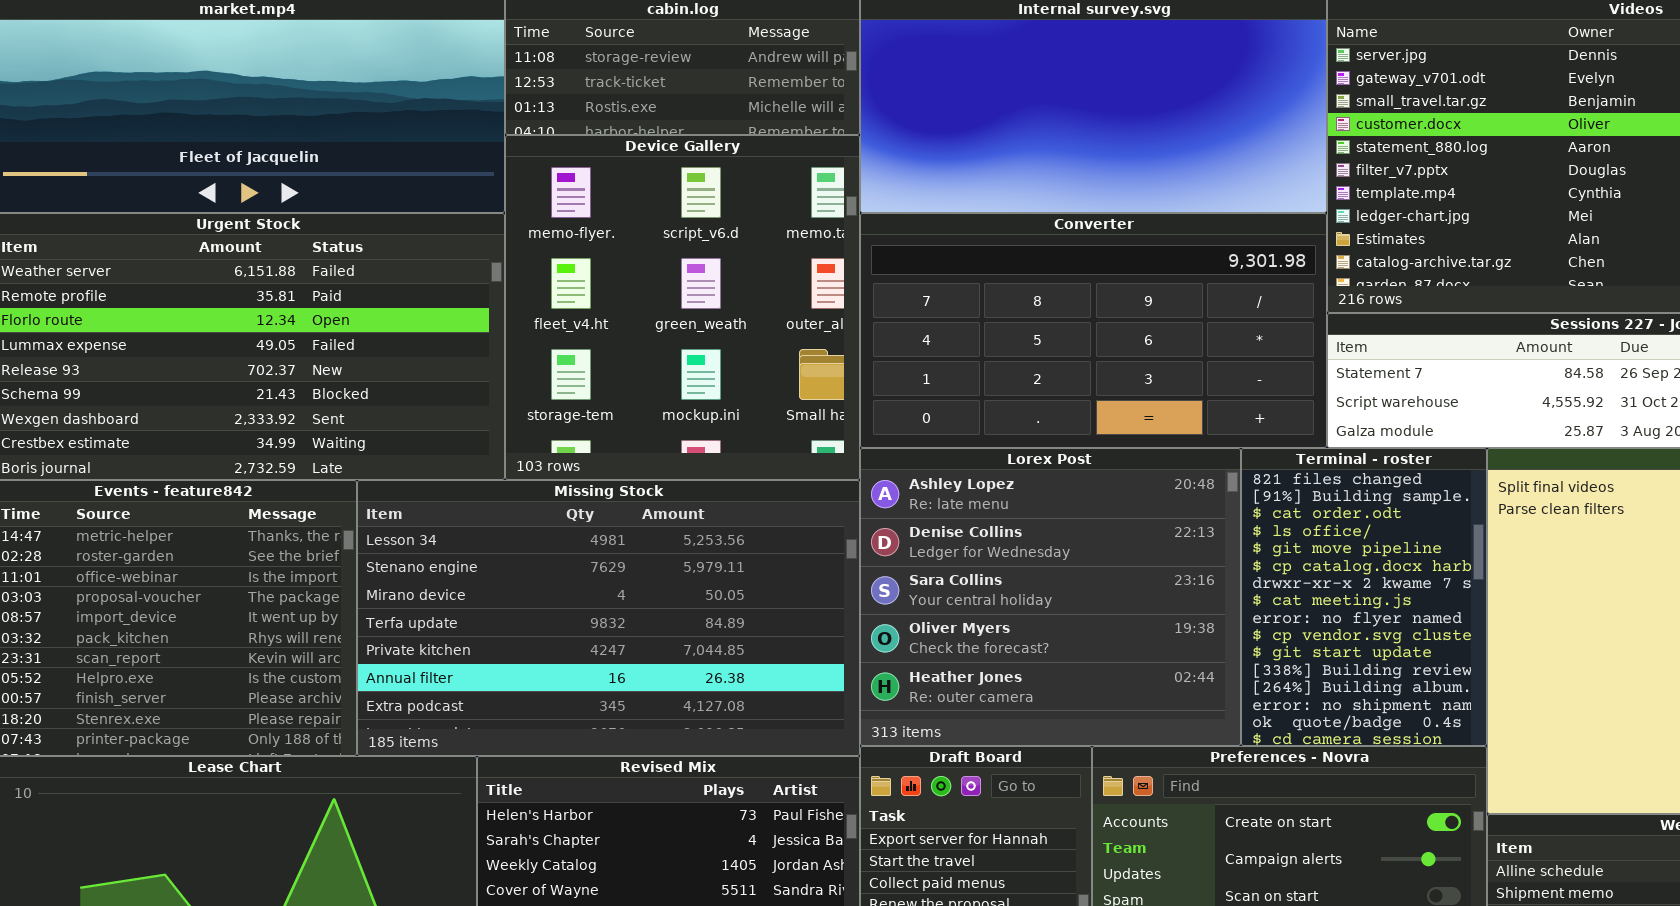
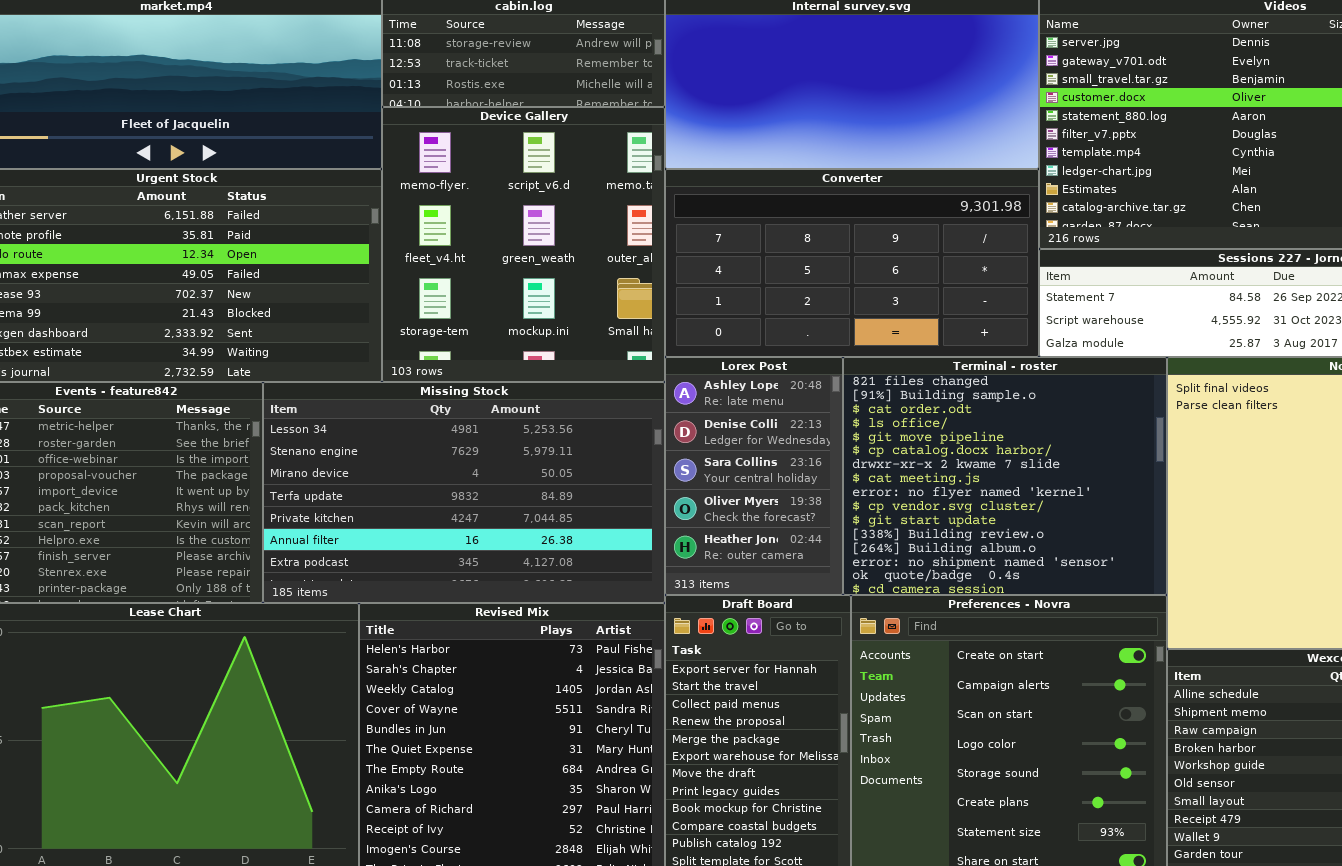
Lorex Post: [860,448,1241,746] -> [665,357,843,595], resized
Terminal - roster: [1241,448,1487,746] -> [843,357,1167,595], resized

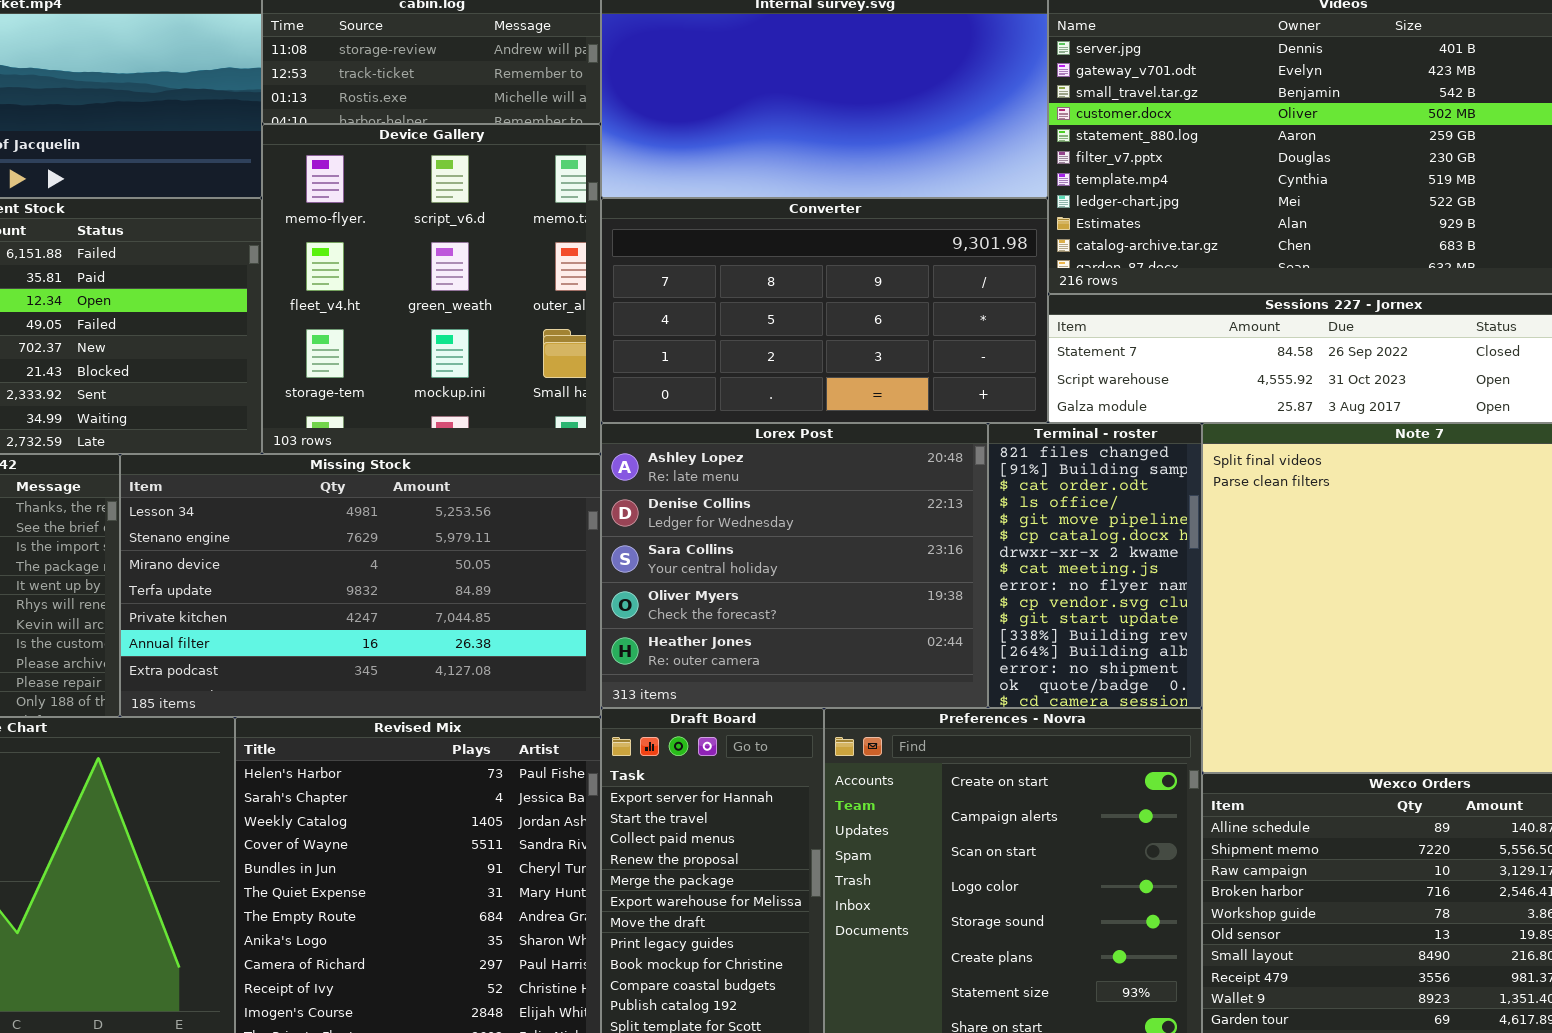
Lorex Post: [665,357,843,595] -> [601,423,988,708], resized
Terminal - roster: [843,357,1167,595] -> [988,423,1202,708], resized

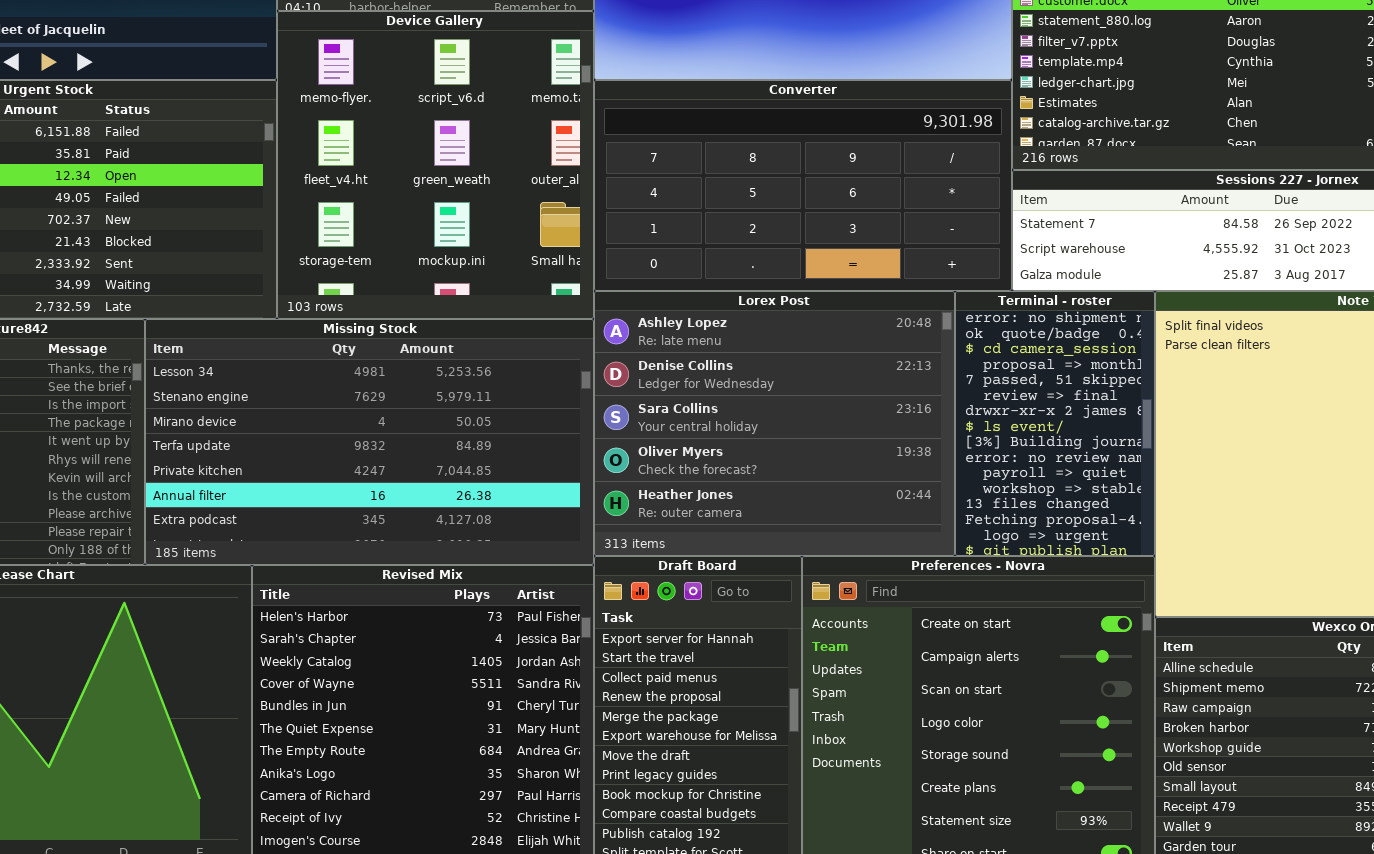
Terminal - roster: [988,423,1202,708] -> [955,291,1155,556], scrolled down 13 rows

